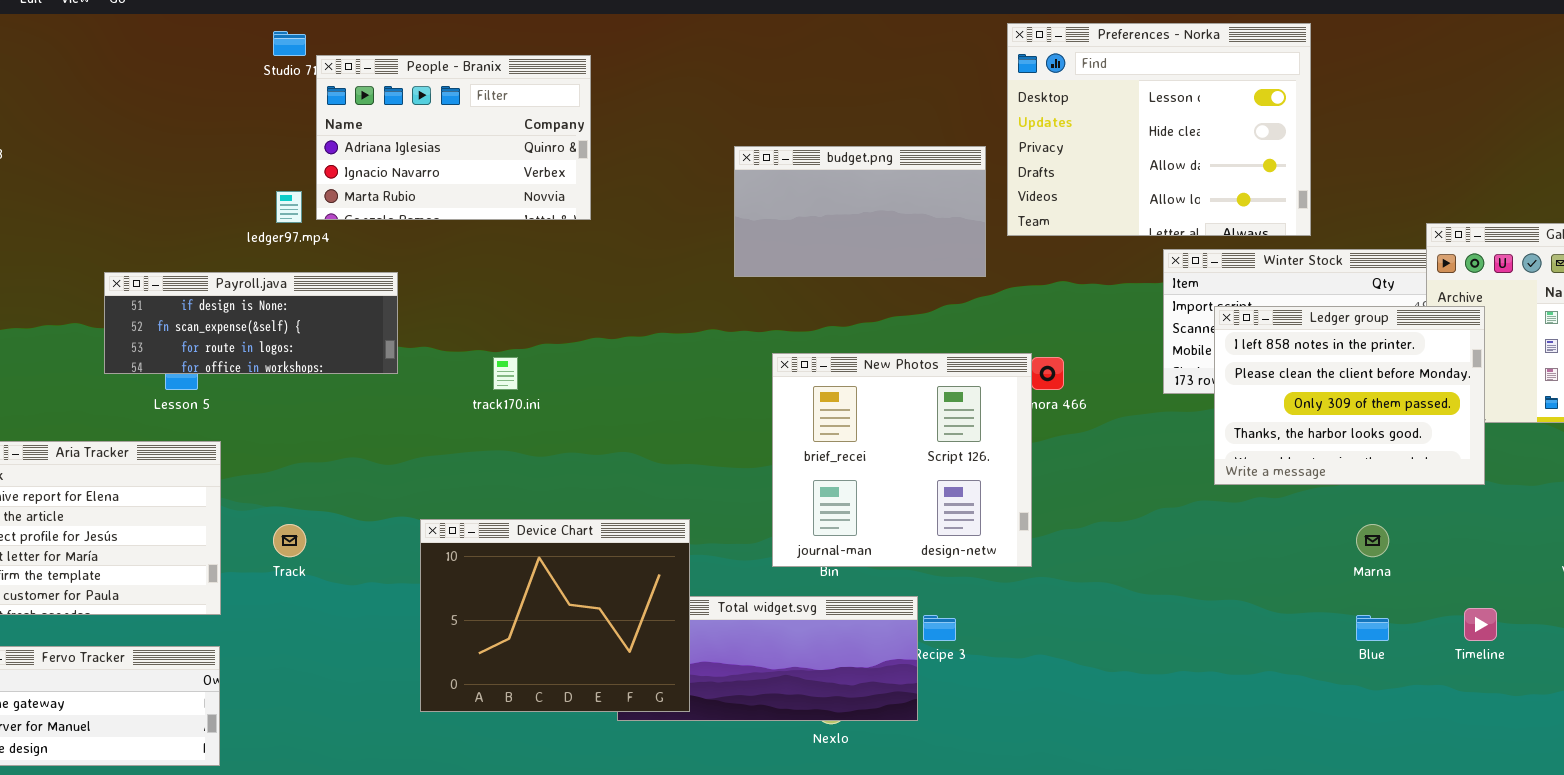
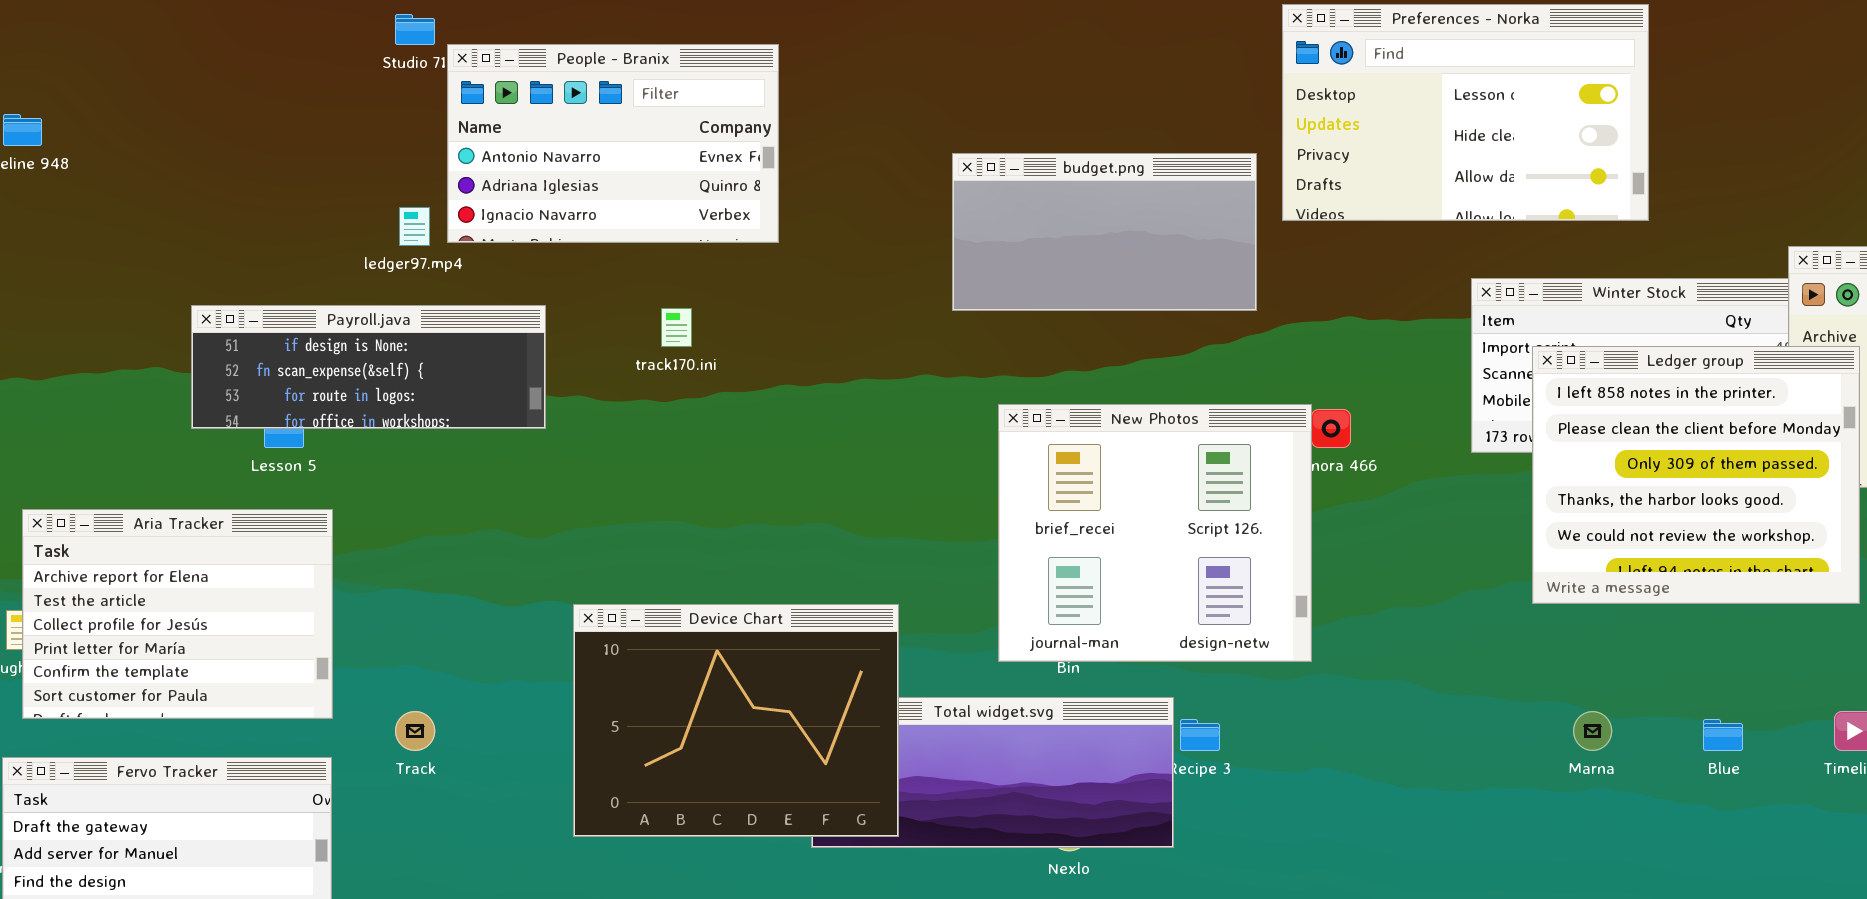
Preferences - Norka: [1007,23,1311,236] -> [1282,4,1649,221], resized
People - Branix: [316,55,591,220] -> [447,44,779,243], scrolled up 1 row
Ledger group: [1214,306,1485,485] -> [1532,346,1860,604], resized
track170.ini: [493,357,518,390] -> [661,308,692,347], moved
Track: [273,524,306,557] -> [395,711,435,751], moved
Marna: [1356,524,1389,557] -> [1573,711,1612,751], moved

